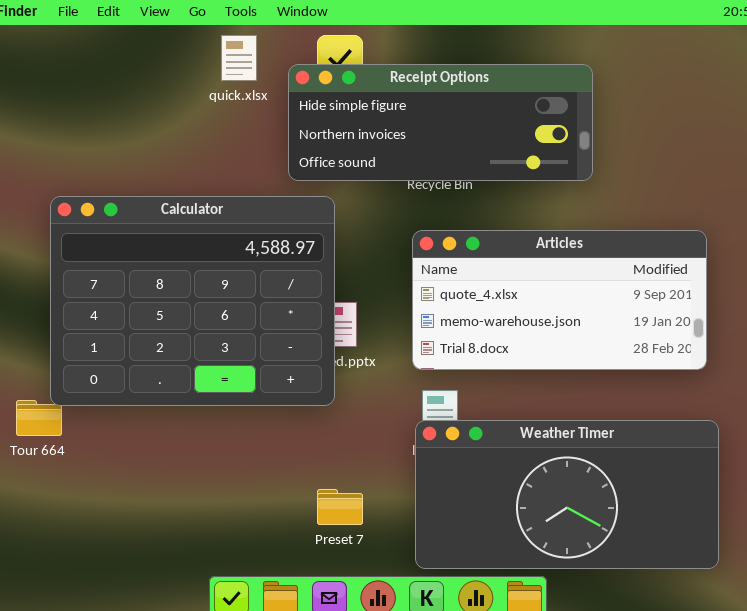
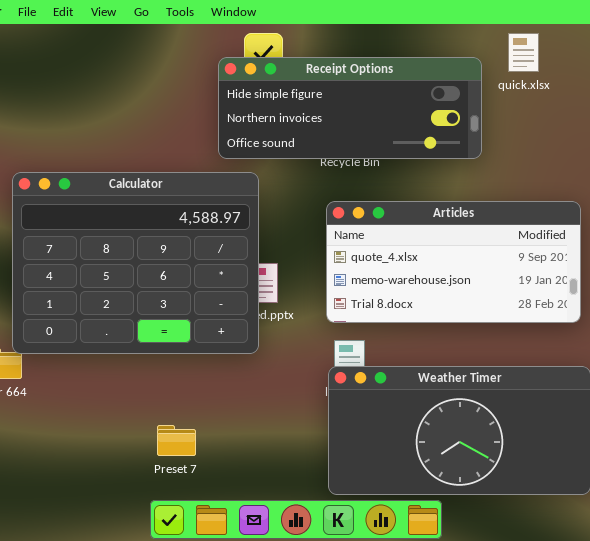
quick.xlsx: [221,35,257,81] -> [508,33,539,72], moved
Preset 7: [317,489,363,525] -> [157,425,196,456], moved

